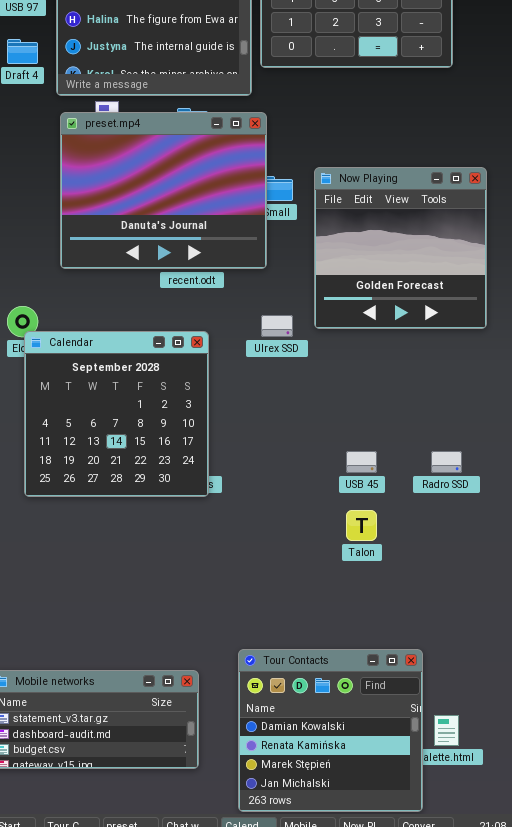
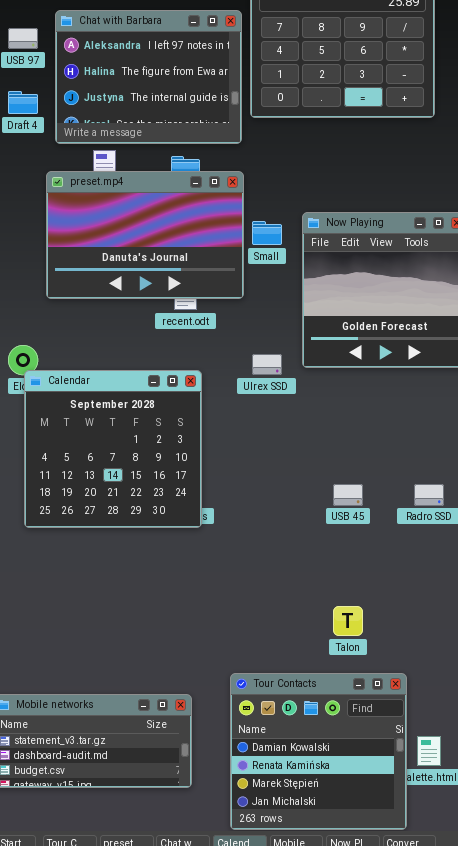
preset.mp4: [60,112,267,269] -> [46,171,244,299], moved, resized
Talon: [346,510,377,541] -> [333,606,363,636], moved

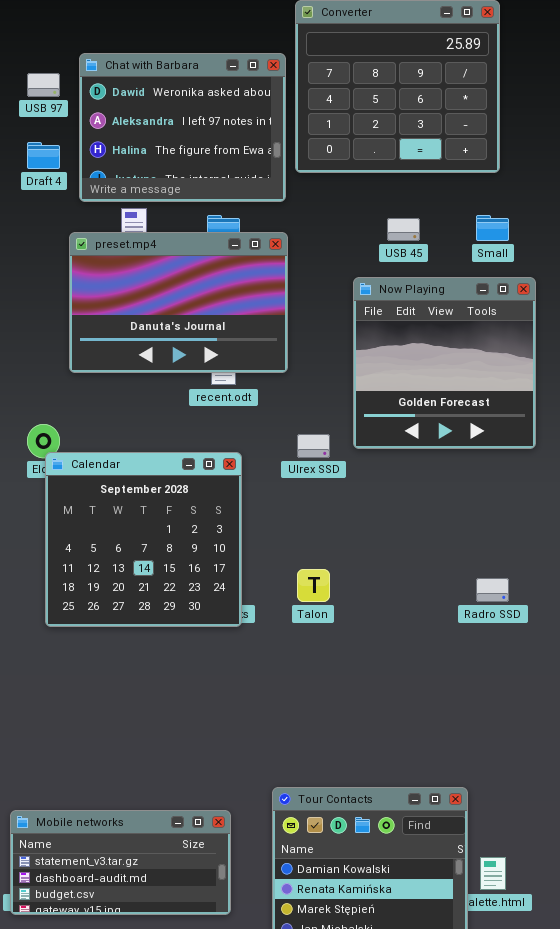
Chat with Barbara: [55,10,242,144] -> [79,53,286,202], scrolled up 1 row
Small: [252,221,282,245] -> [476,215,509,241], moved
USB 45: [333,484,363,506] -> [387,218,420,241], moved
Talon: [333,606,363,636] -> [297,569,330,602], moved

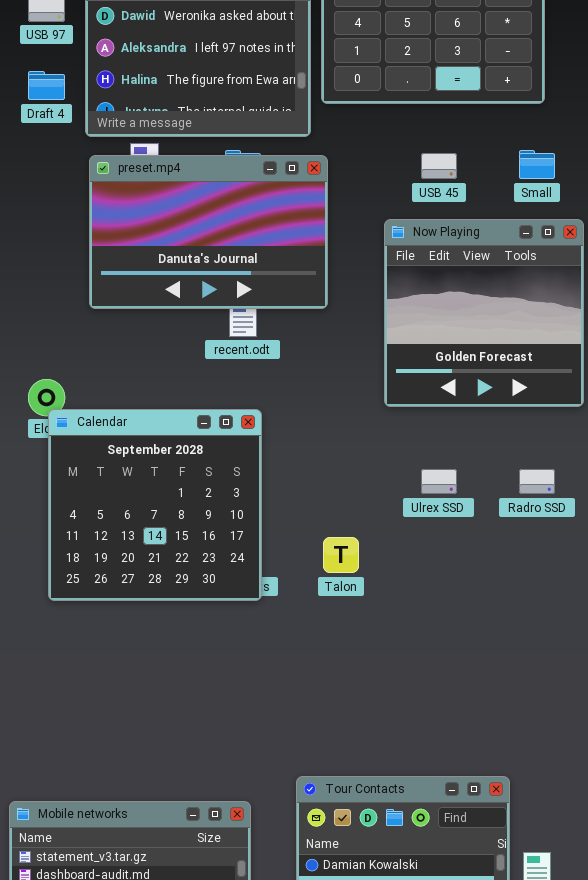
preset.mp4: [69,232,288,373] -> [89,155,328,309], moved
Ulrex SSD: [297,434,330,458] -> [421,469,457,494], moved
Radro SSD: [476,578,509,602] -> [519,469,555,494], moved

